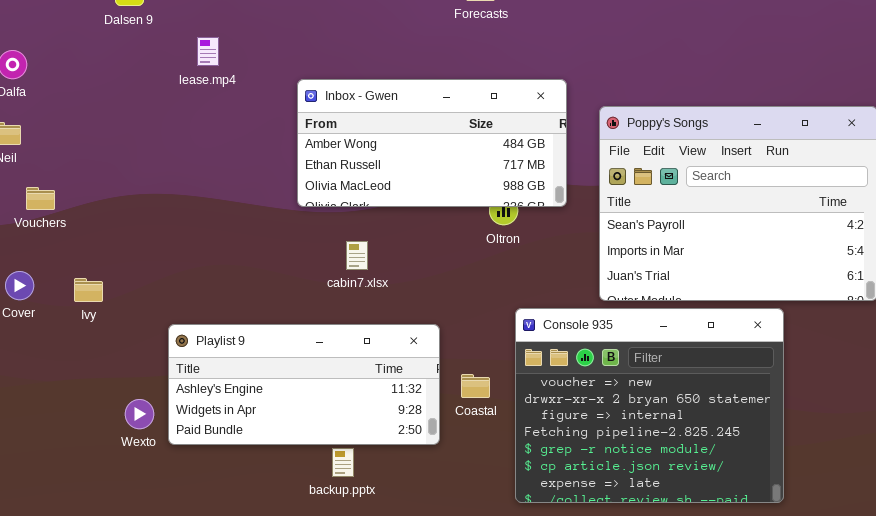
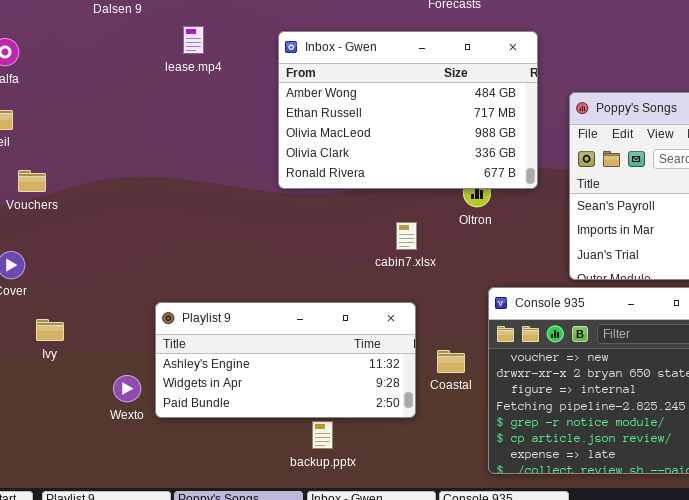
Inbox - Gwen: [297,79,567,207] -> [278,31,538,189], resized
cabin7.xlsx: [346,241,368,270] -> [396,222,417,250], moved
Ivy: [74,278,103,302] -> [36,319,64,341], moved

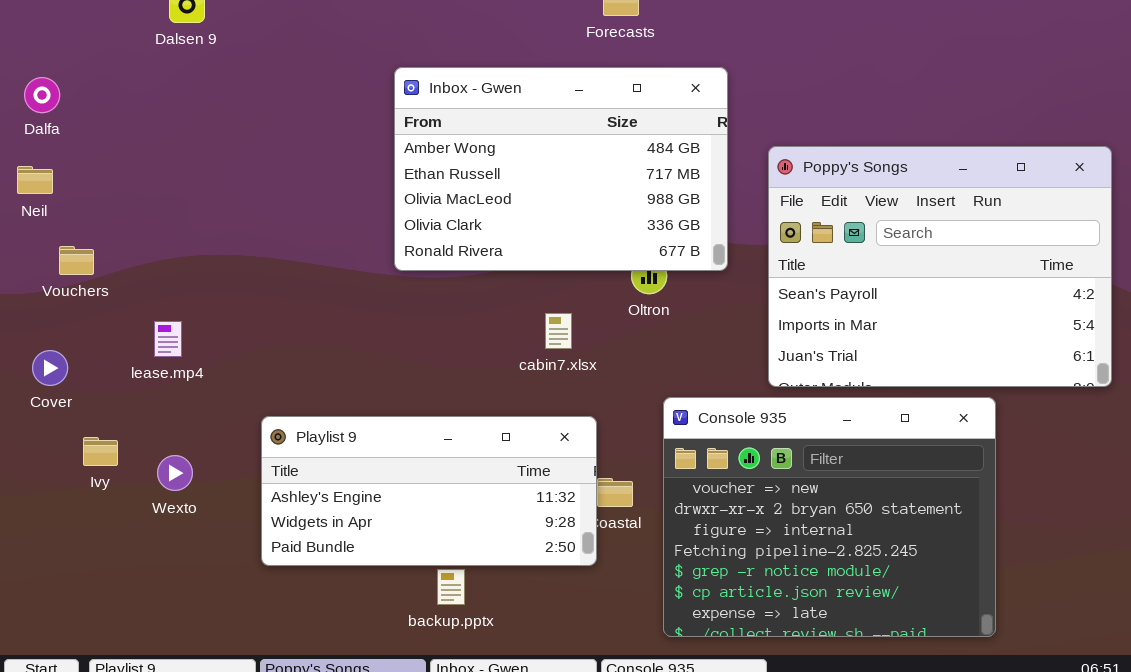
lease.mp4: [183,26,204,54] -> [154,321,182,357], moved
Playlist 9: [155,302,416,418] -> [261,416,597,566], moved
Wexto: [113,375,141,402] -> [157,455,193,491], moved

